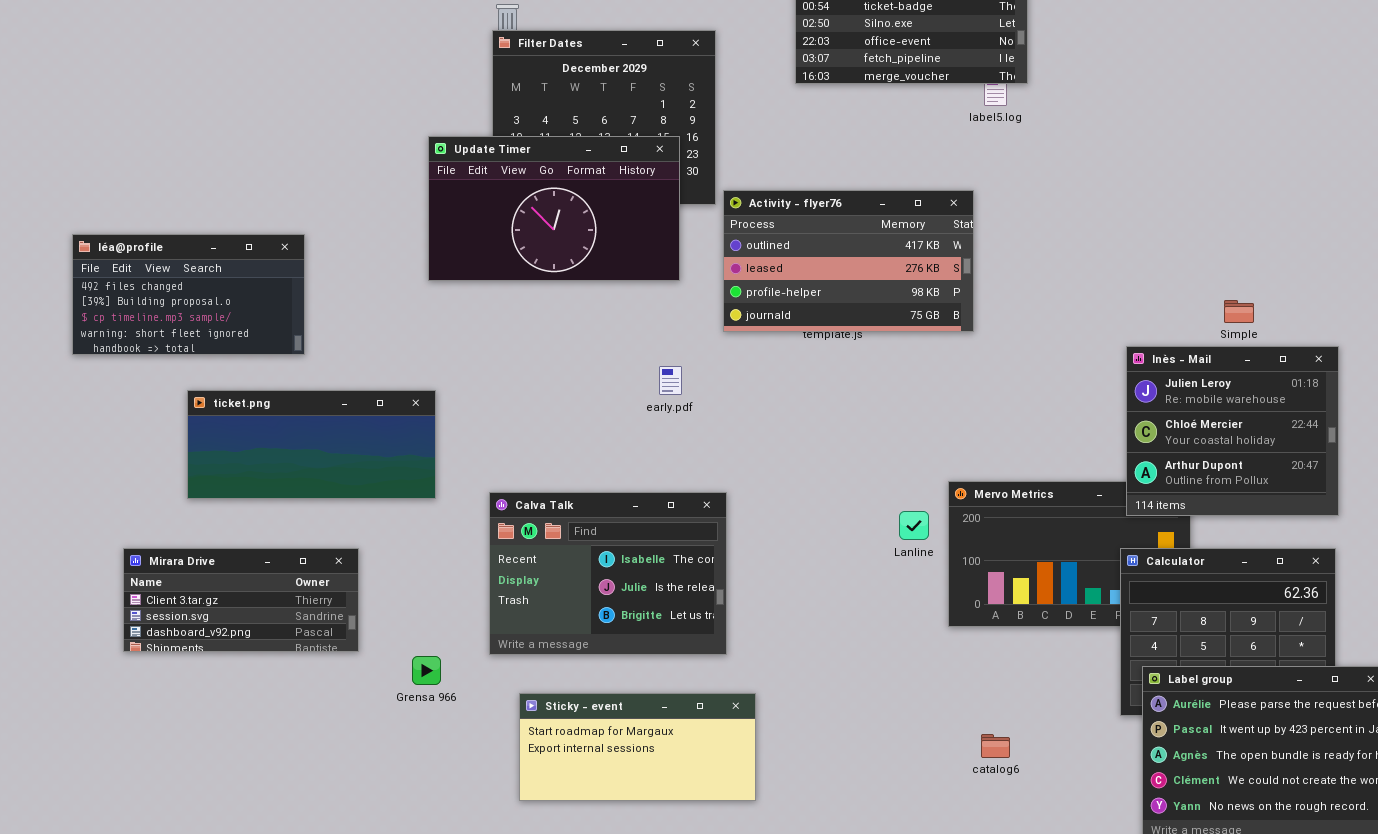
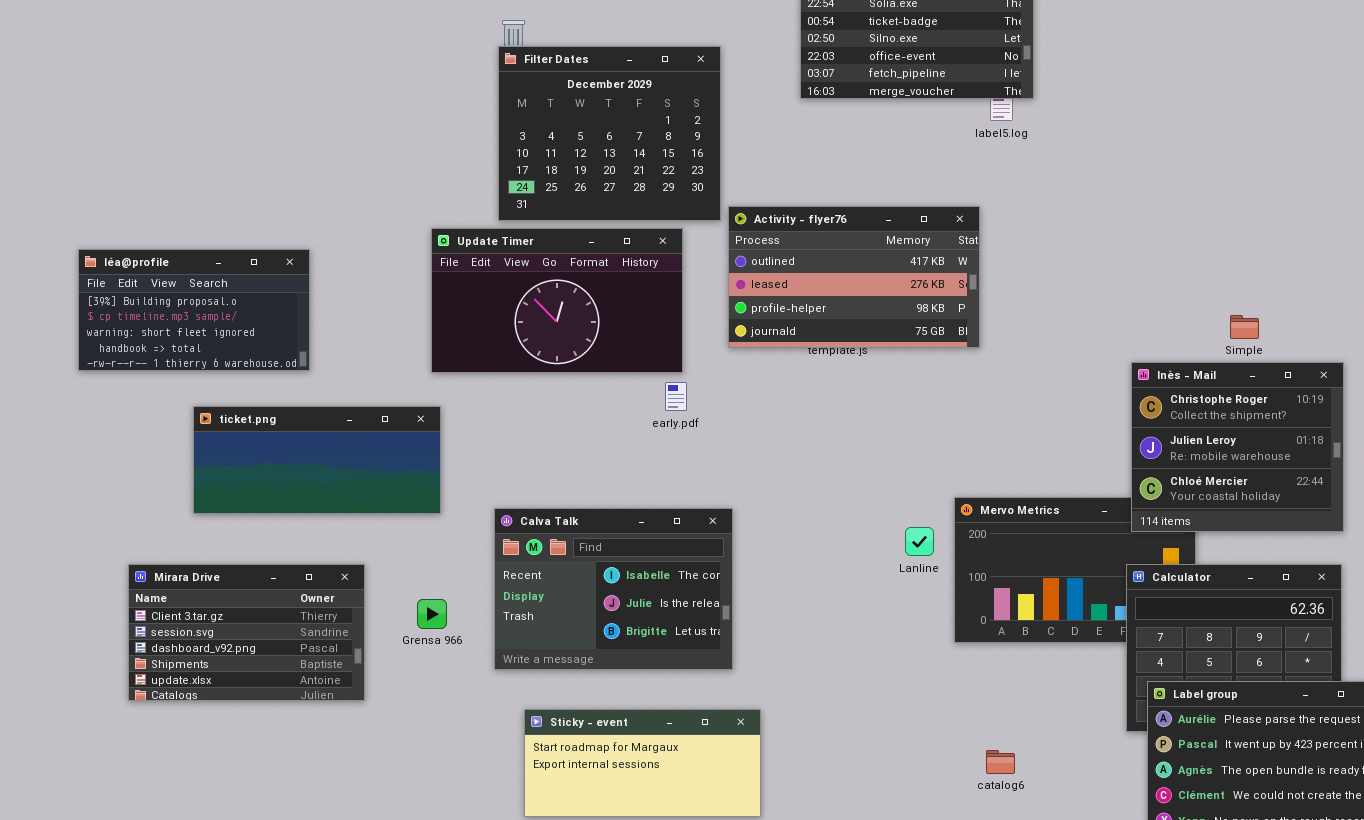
Update Timer: [428,136,680,281] -> [431,228,683,373], moved
léa@profile: [72,234,305,355] -> [78,249,310,371], scrolled down 1 row
Inès - Mail: [1126,346,1339,516] -> [1131,362,1344,532], scrolled up 1 row
Mirara Drive: [123,548,359,652] -> [128,564,365,701], resized
Grensa 966: [412,656,441,685] -> [417,599,447,629], moved

